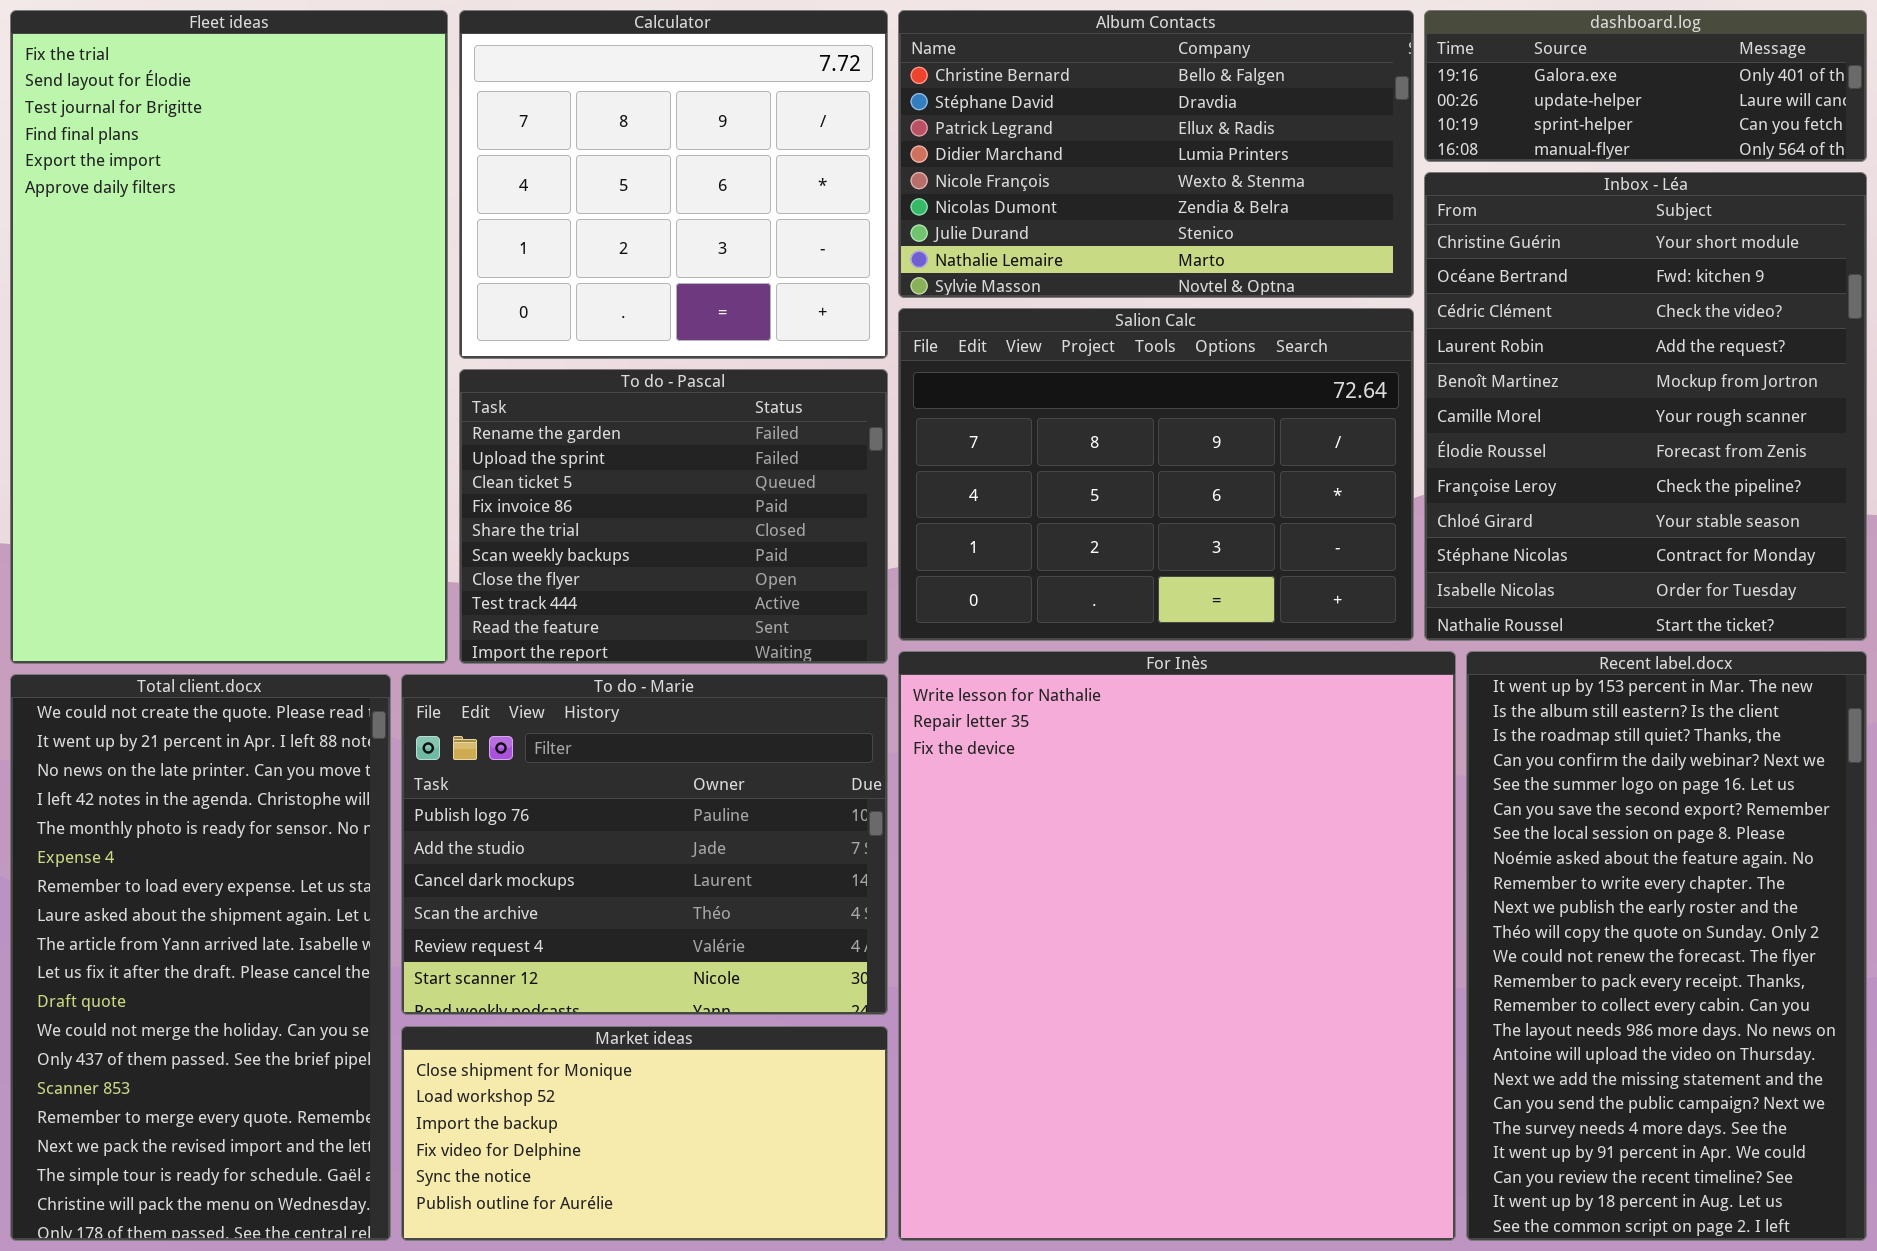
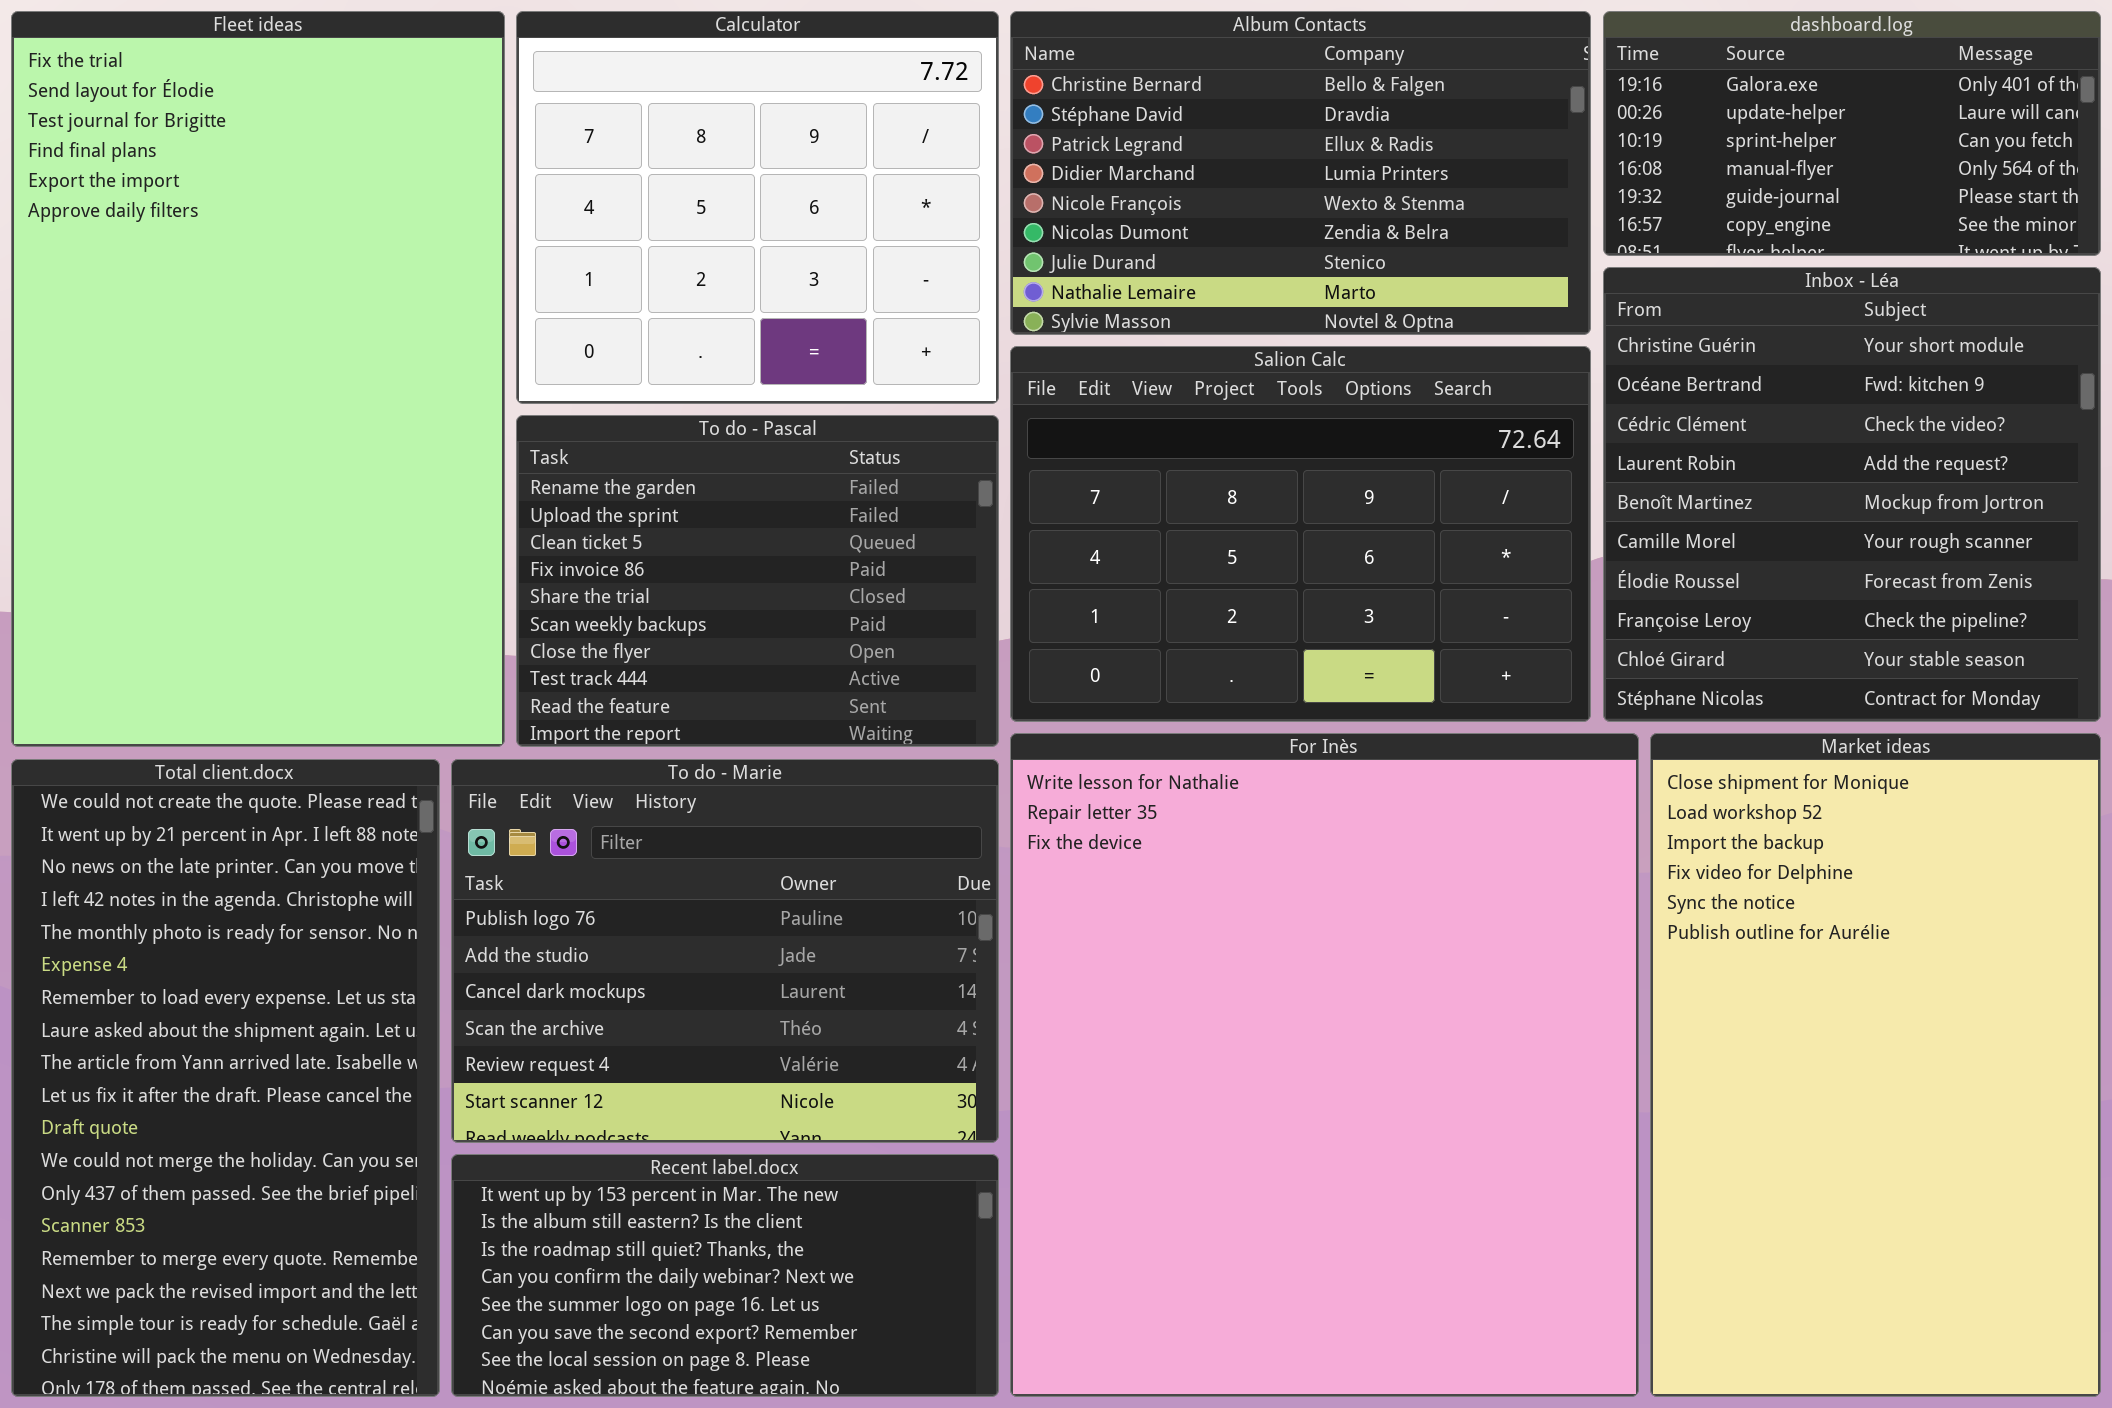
dashboard.log: [1424,10,1867,162] -> [1603,11,2101,256], resized
Inbox - Léa: [1424,172,1867,641] -> [1603,267,2101,722], resized
Recent label.docx: [1466,651,1867,1241] -> [451,1154,999,1397], moved, resized
Market ideas: [401,1026,888,1241] -> [1650,733,2101,1397], moved, resized

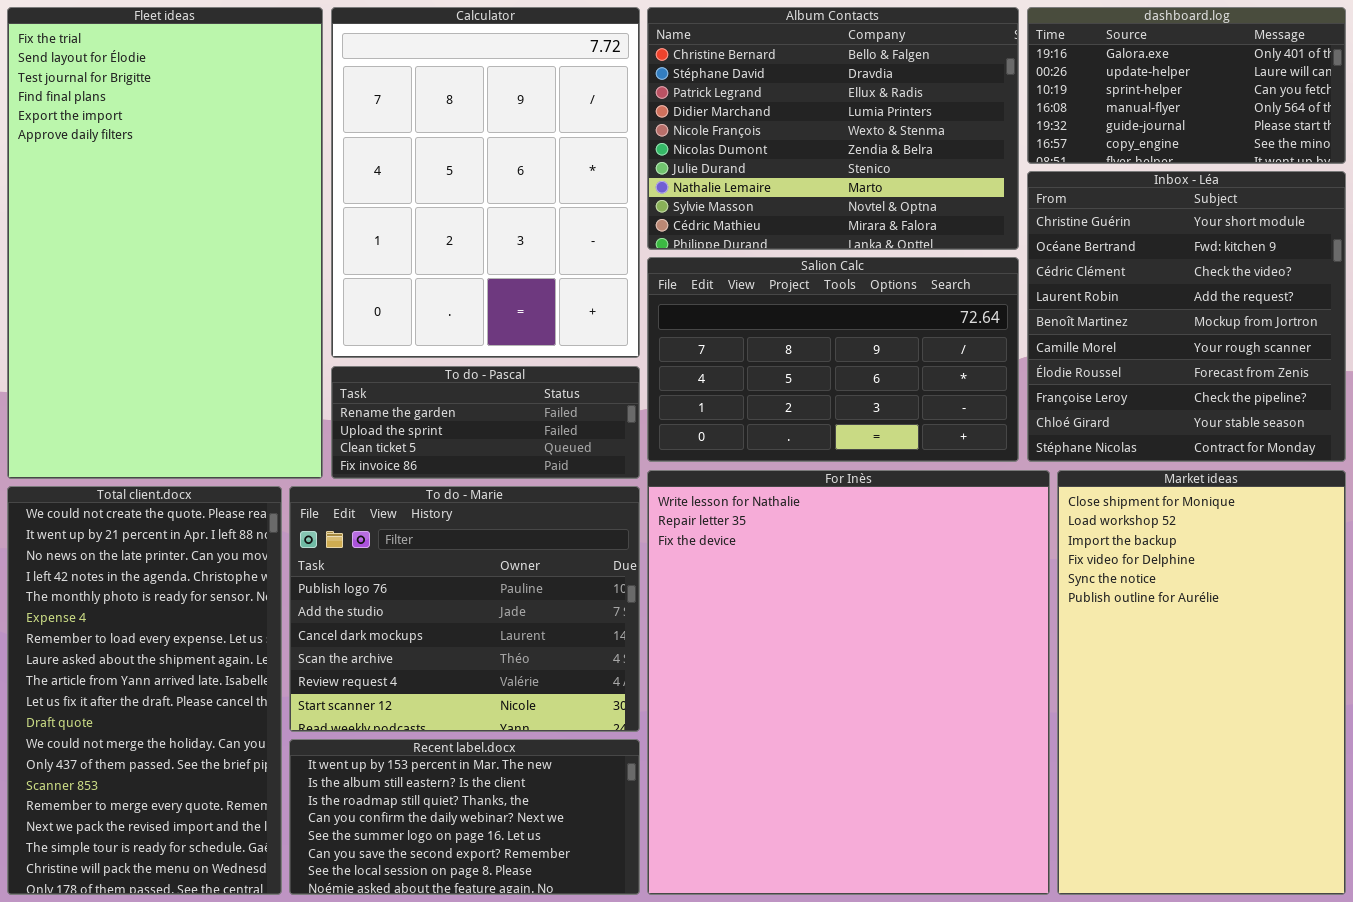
Calculator: [516,11,999,404] -> [331,7,640,358], resized
Album Contacts: [1010,11,1591,335] -> [647,7,1019,250], resized
Salion Calc: [1010,346,1591,722] -> [647,257,1019,462], resized
To do - Pascal: [516,415,999,747] -> [331,366,640,479], resized

